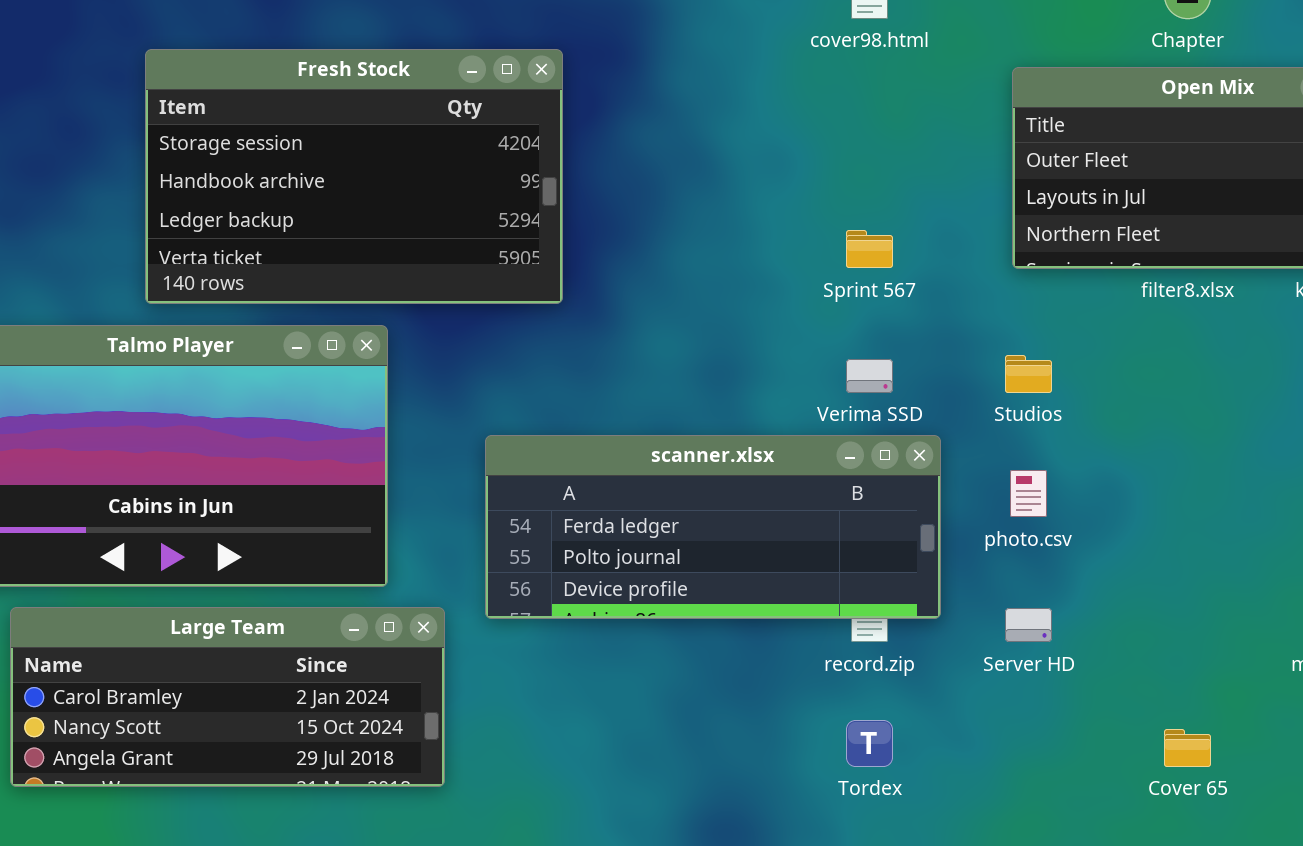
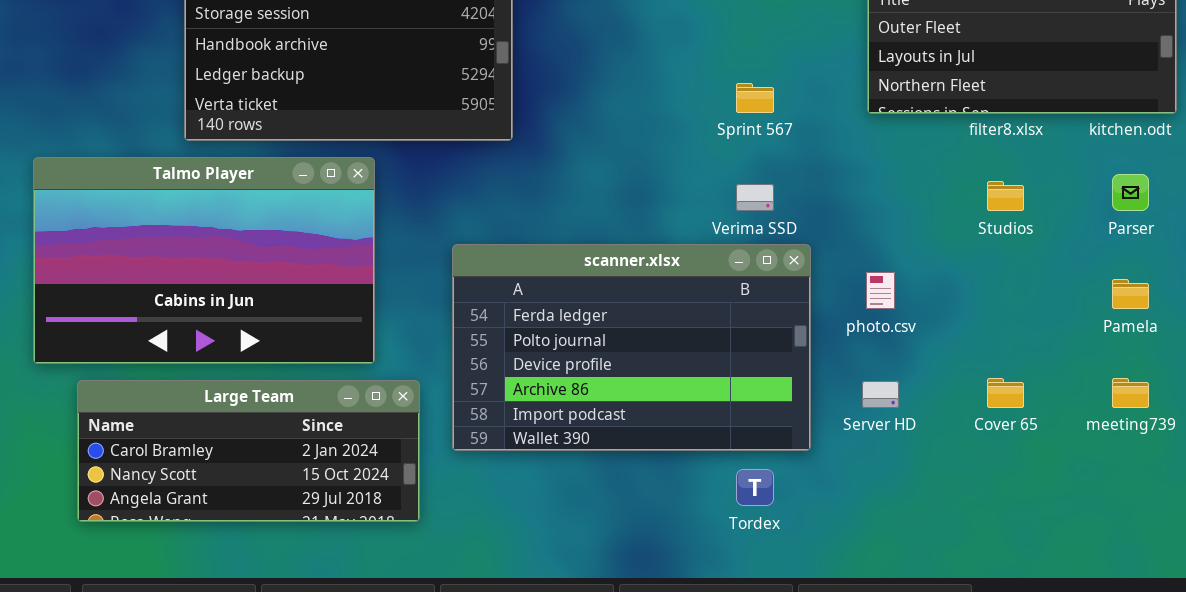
Studios: [1005,355,1052,393] -> [987,181,1024,211], moved
scanner.xlsx: [485,435,941,619] -> [452,244,811,451], resized
Cover 65: [1164,729,1211,767] -> [987,378,1024,408], moved

